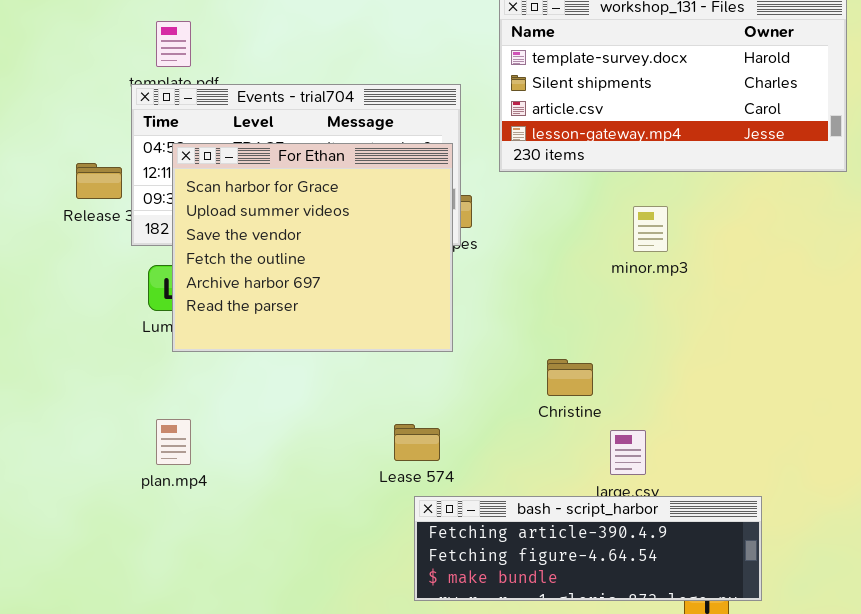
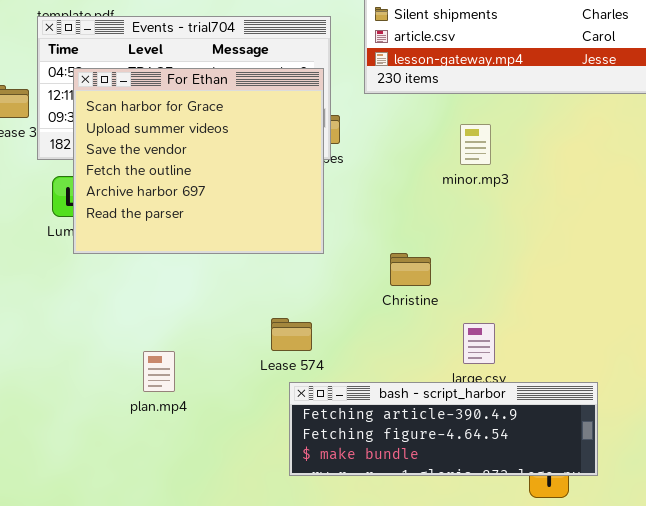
minor.mp3: [633,206,668,252] -> [460,124,491,165], moved
Christine: [547,359,593,396] -> [390,253,431,286], moved
plan.mp4: [156,419,191,465] -> [143,351,175,392], moved

